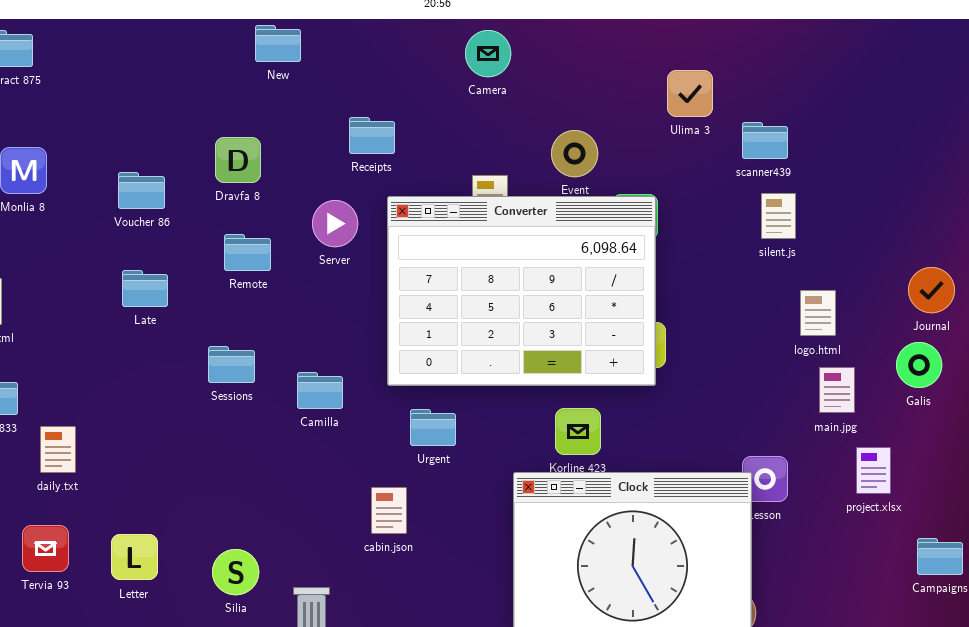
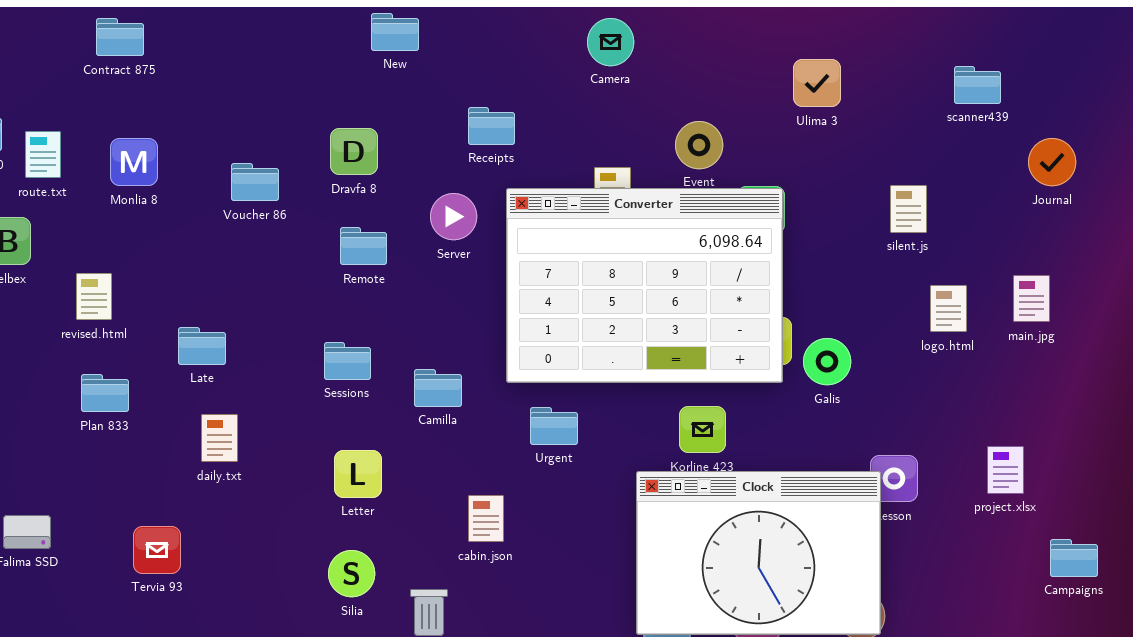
scanner439: [742,122,788,159] -> [954,66,1001,104], moved
Journal: [908,267,955,313] -> [1028,138,1076,186], moved
Late: [122,270,168,307] -> [178,327,226,365], moved
Galis: [896,342,942,388] -> [803,338,851,385], moved
main.jpg: [819,367,855,413] -> [1013,275,1050,322], moved
daily.txt: [40,426,76,473] -> [201,414,238,462], moved
cabin.json: [371,487,407,534] -> [468,495,504,542], moved
Letter: [111,534,158,580] -> [334,450,382,498], moved

